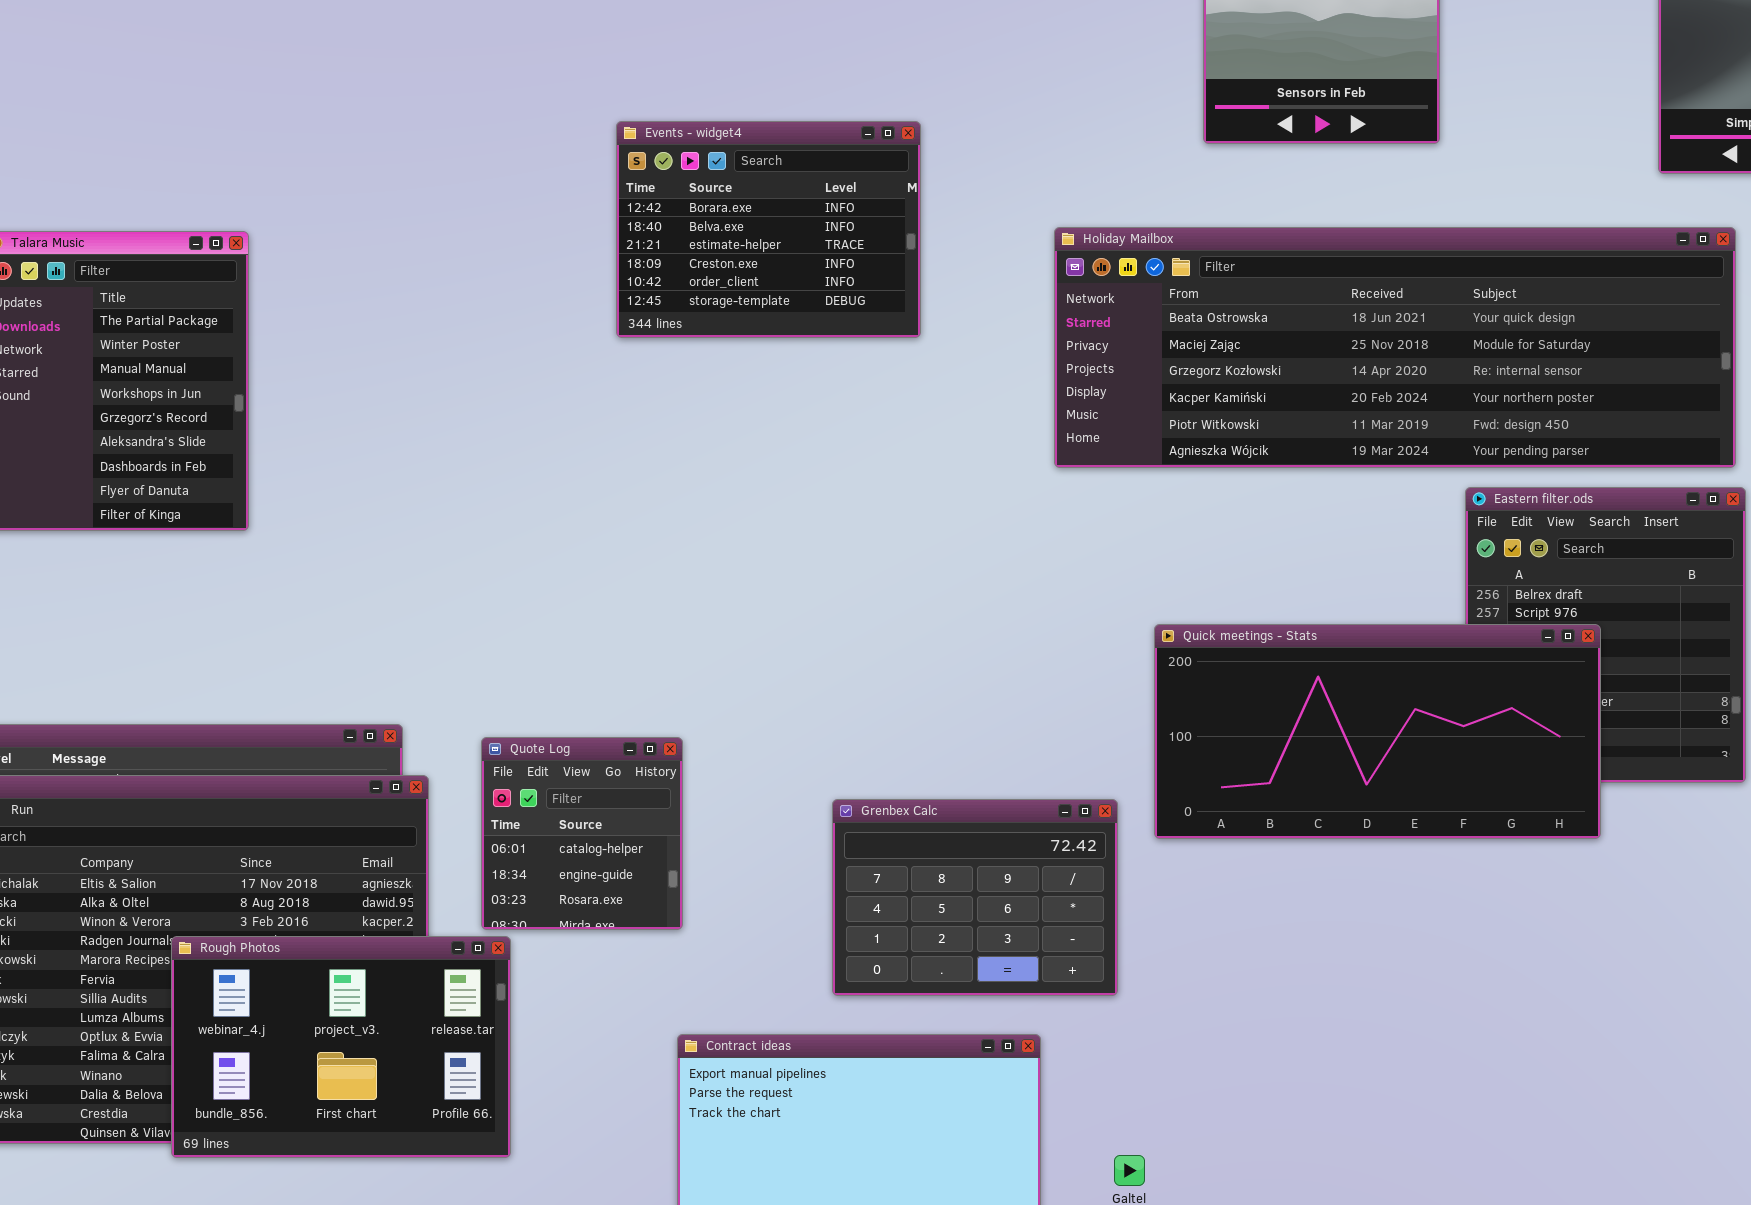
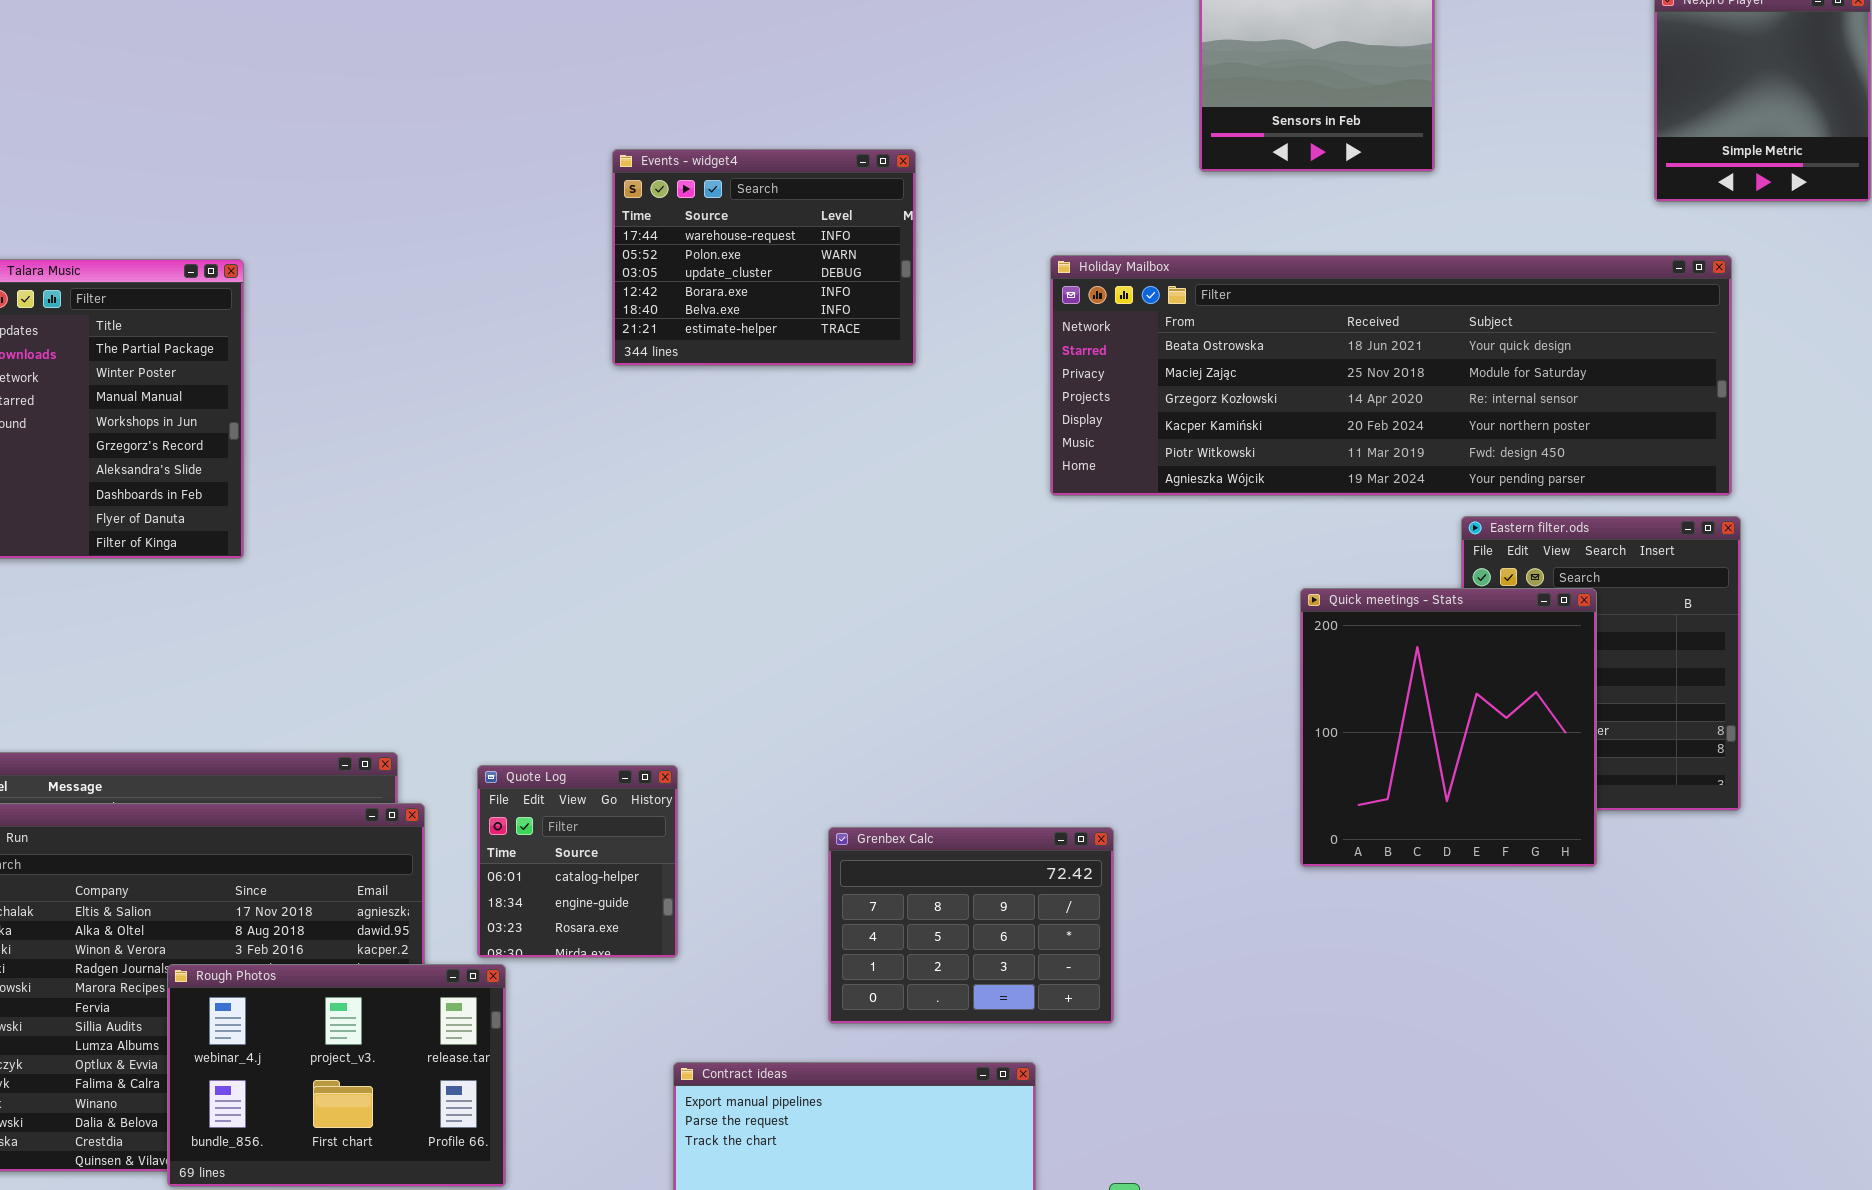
Events - widget4: [616,121,921,338] -> [612,149,916,366], scrolled up 3 rows
Quick meetings - Stats: [1154,624,1601,839] -> [1300,588,1597,867], resized

